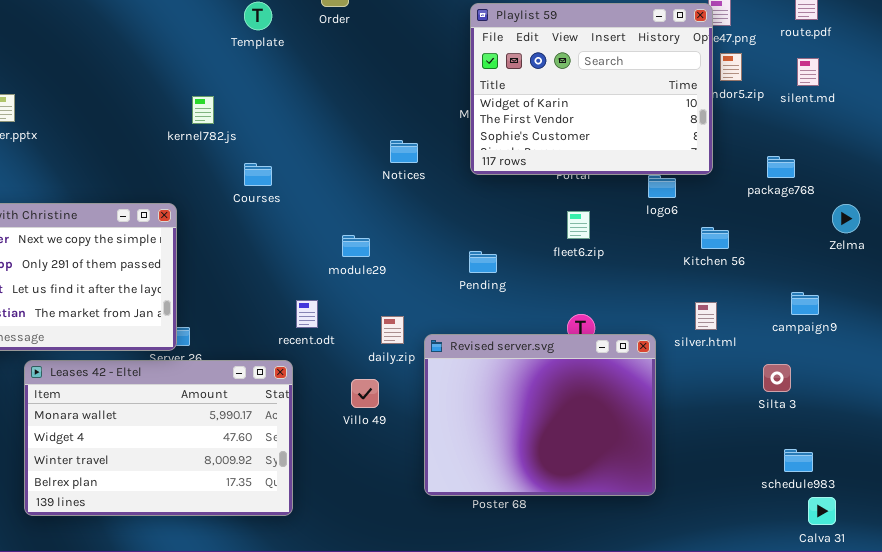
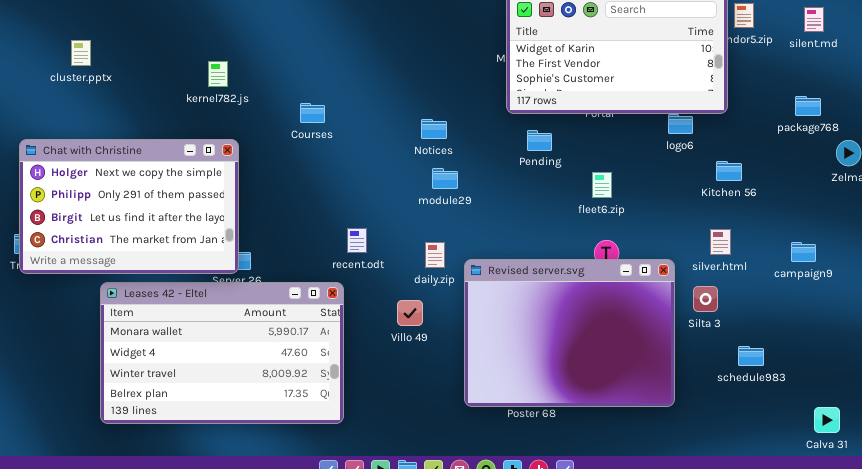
kernel782.js: [192,96,214,124] -> [208,61,228,87], moved
Notices: [390,140,418,163] -> [421,119,447,139], moved
package768: [767,156,795,178] -> [795,96,821,116], moved
fleet6.zip: [567,211,590,239] -> [592,172,612,198], moved
module29: [342,235,370,257] -> [432,168,458,189], moved
Pending: [469,251,497,273] -> [527,130,552,151], moved
campaign9: [791,292,819,315] -> [791,242,816,262], moved
Silta 3: [763,364,791,392] -> [693,286,718,312], moved
schedule983: [784,449,813,472] -> [738,346,764,366], moved

